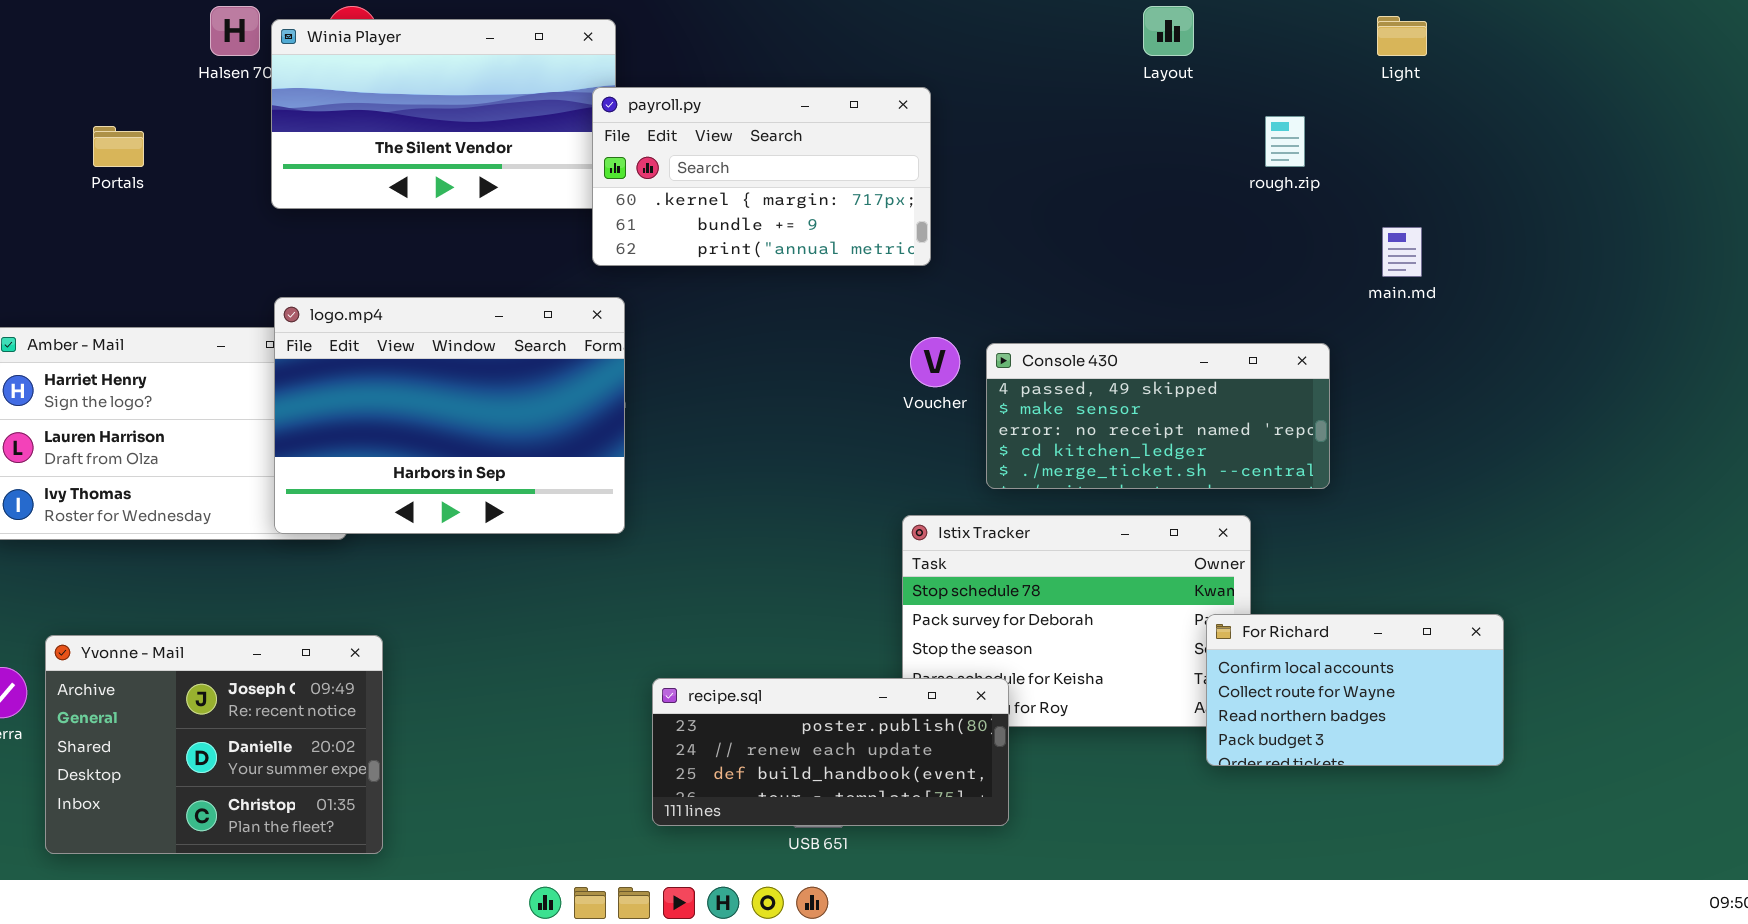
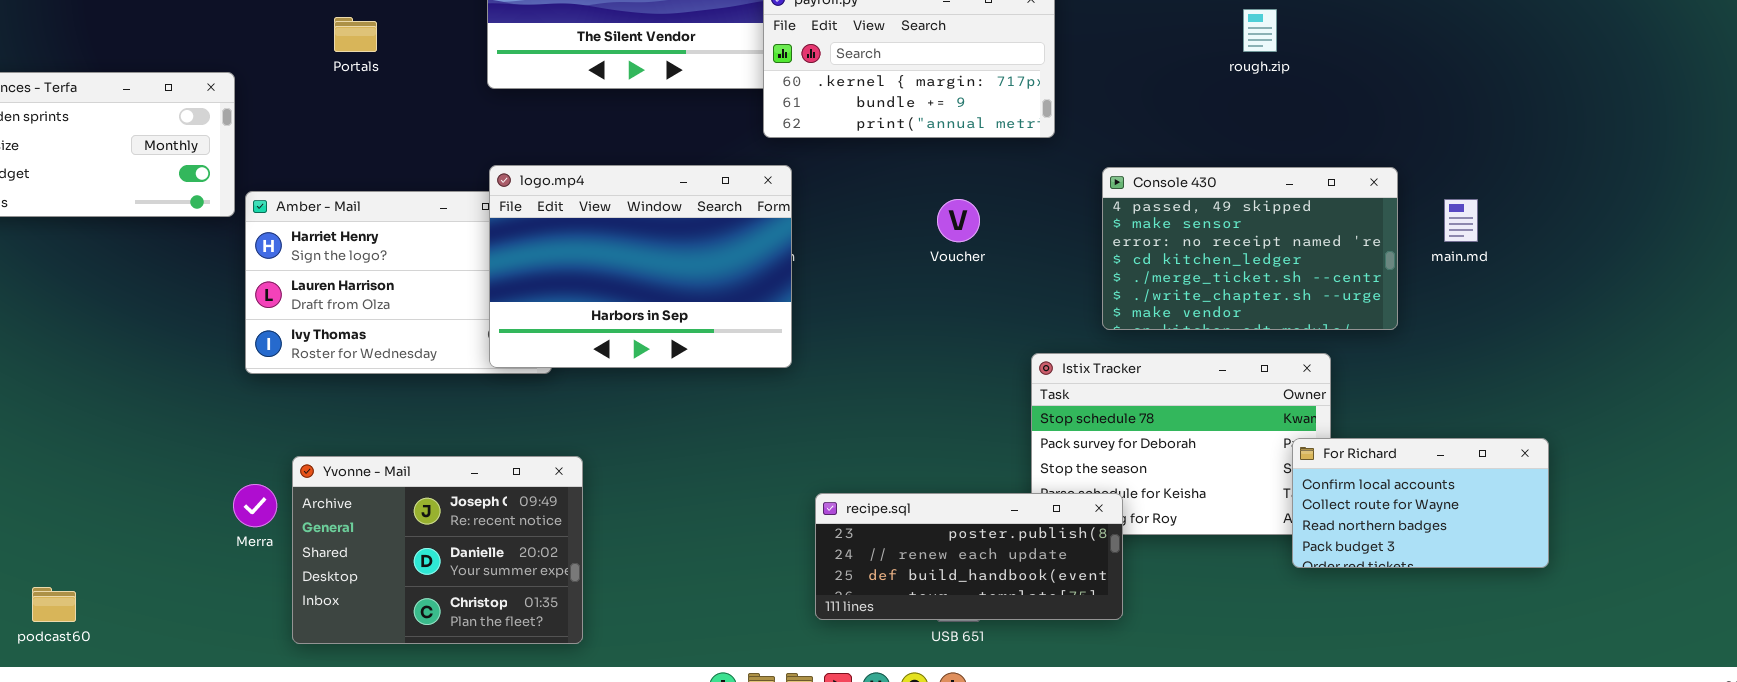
rough.zip: [1265,116,1305,167] -> [1243,9,1277,52], moved
main.md: [1382,227,1422,277] -> [1444,199,1478,242], moved
Voucher: [910,337,960,387] -> [937,199,980,242], moved
Console 430: [986,343,1330,489] -> [1102,167,1398,330], resized

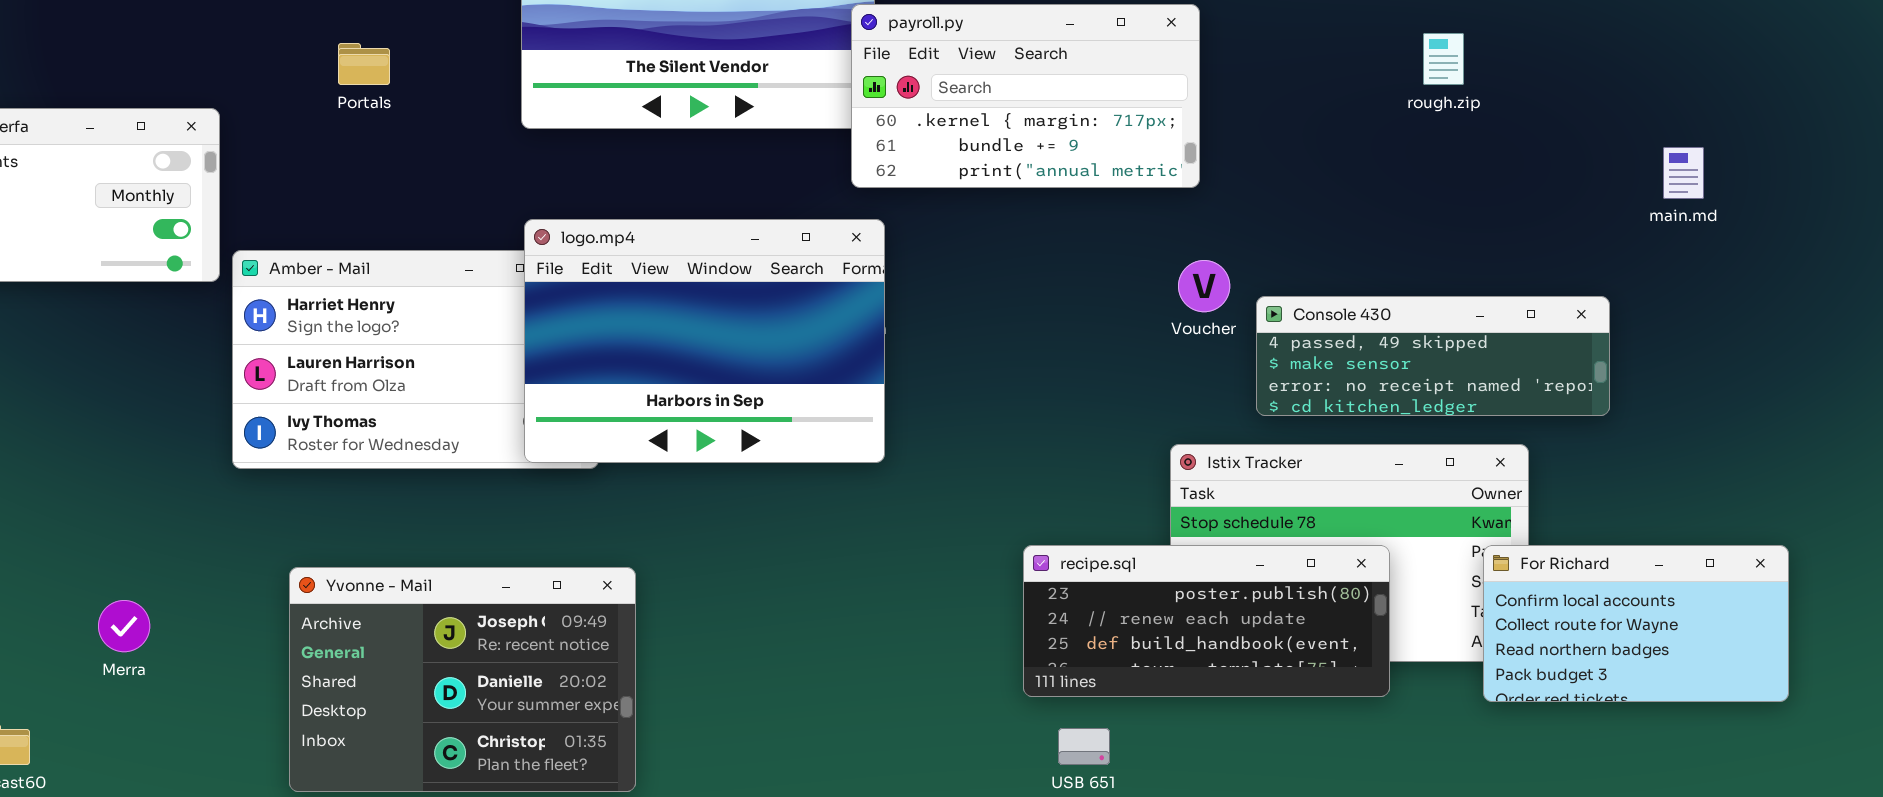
Console 430: [1102,167,1398,330] -> [1256,296,1610,416], resized
Voucher: [937,199,980,242] -> [1178,260,1230,312], moved
main.md: [1444,199,1478,242] -> [1663,147,1704,199], moved
Merra: [233,484,277,527] -> [98,600,150,652], moved
recipe.sql: [815,493,1123,620] -> [1023,545,1390,697], moved

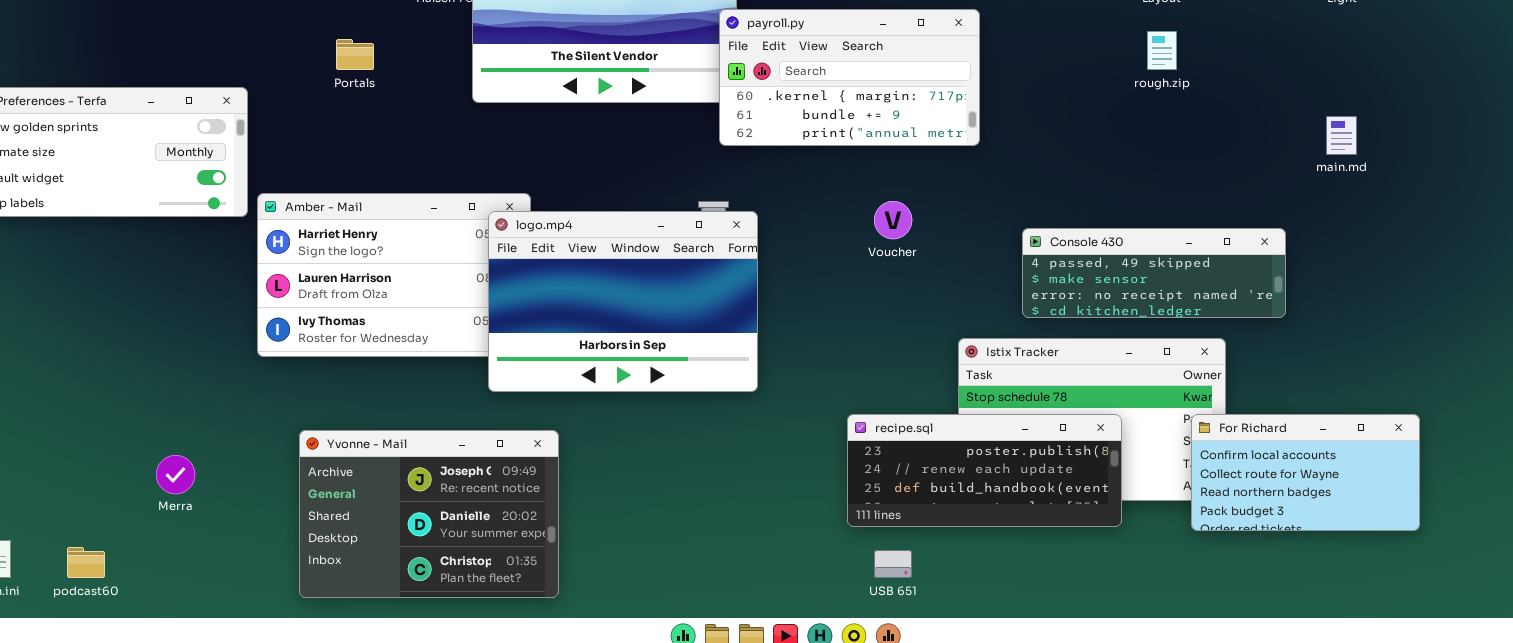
logo.mp4: [524,219,885,463] -> [488,211,758,392], moved
Voucher: [1178,260,1230,312] -> [874,201,912,239], moved

